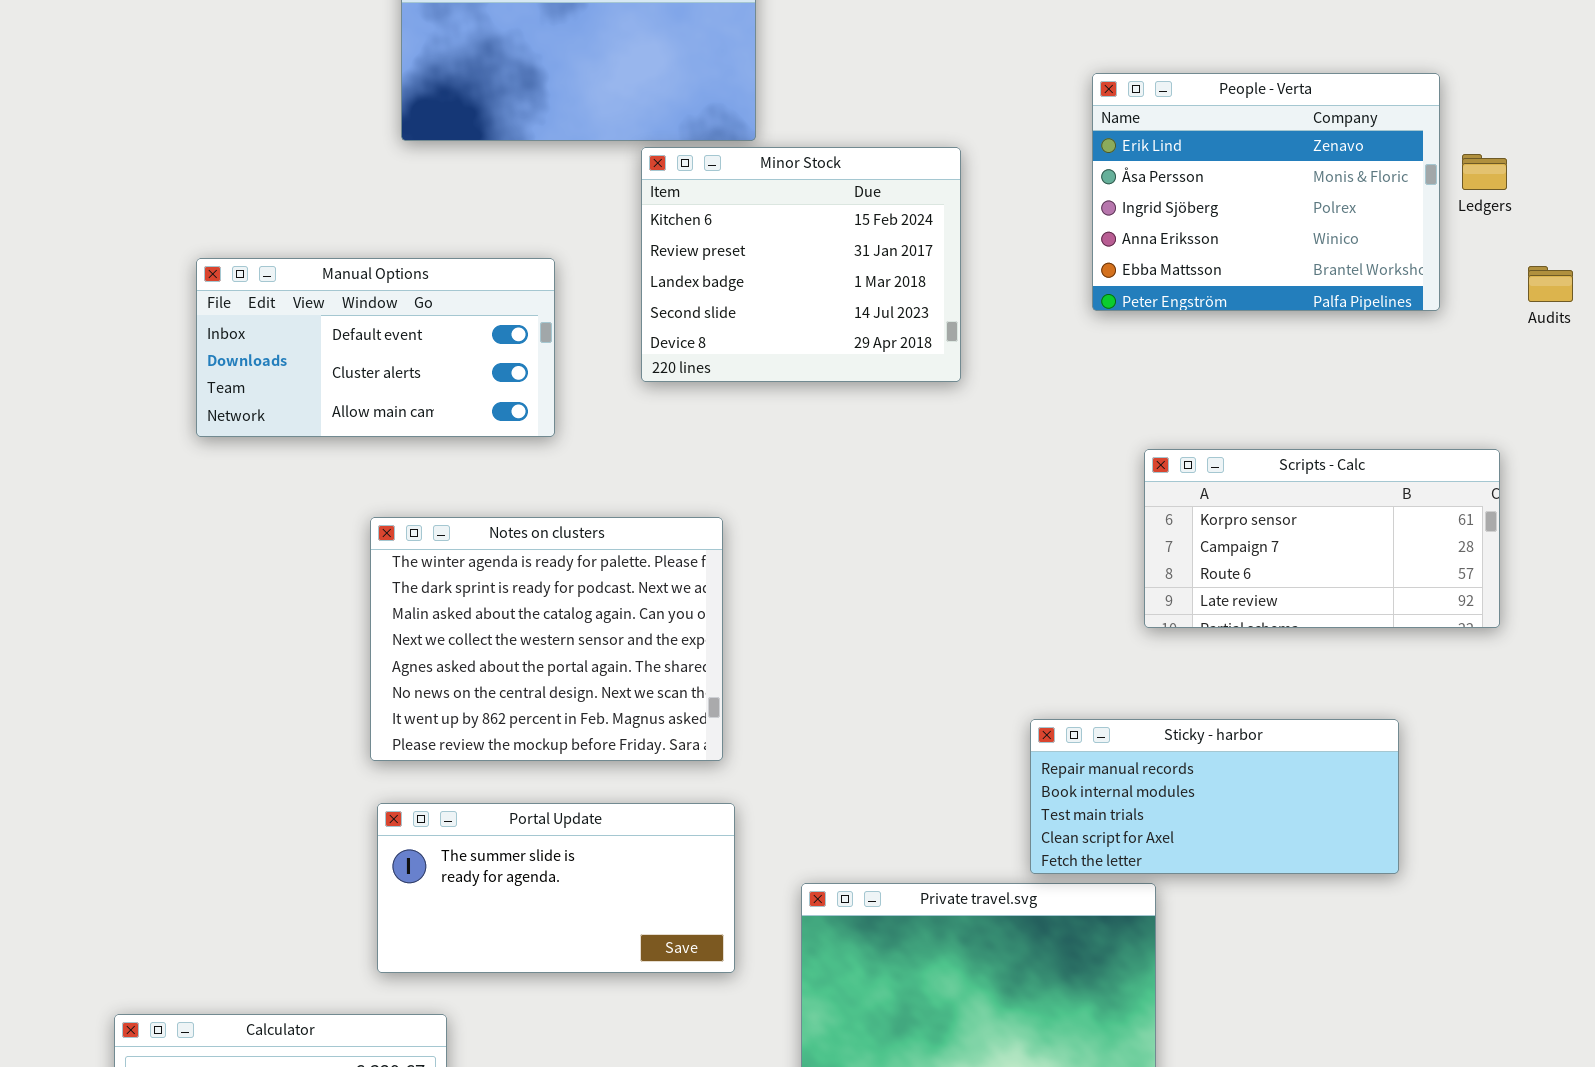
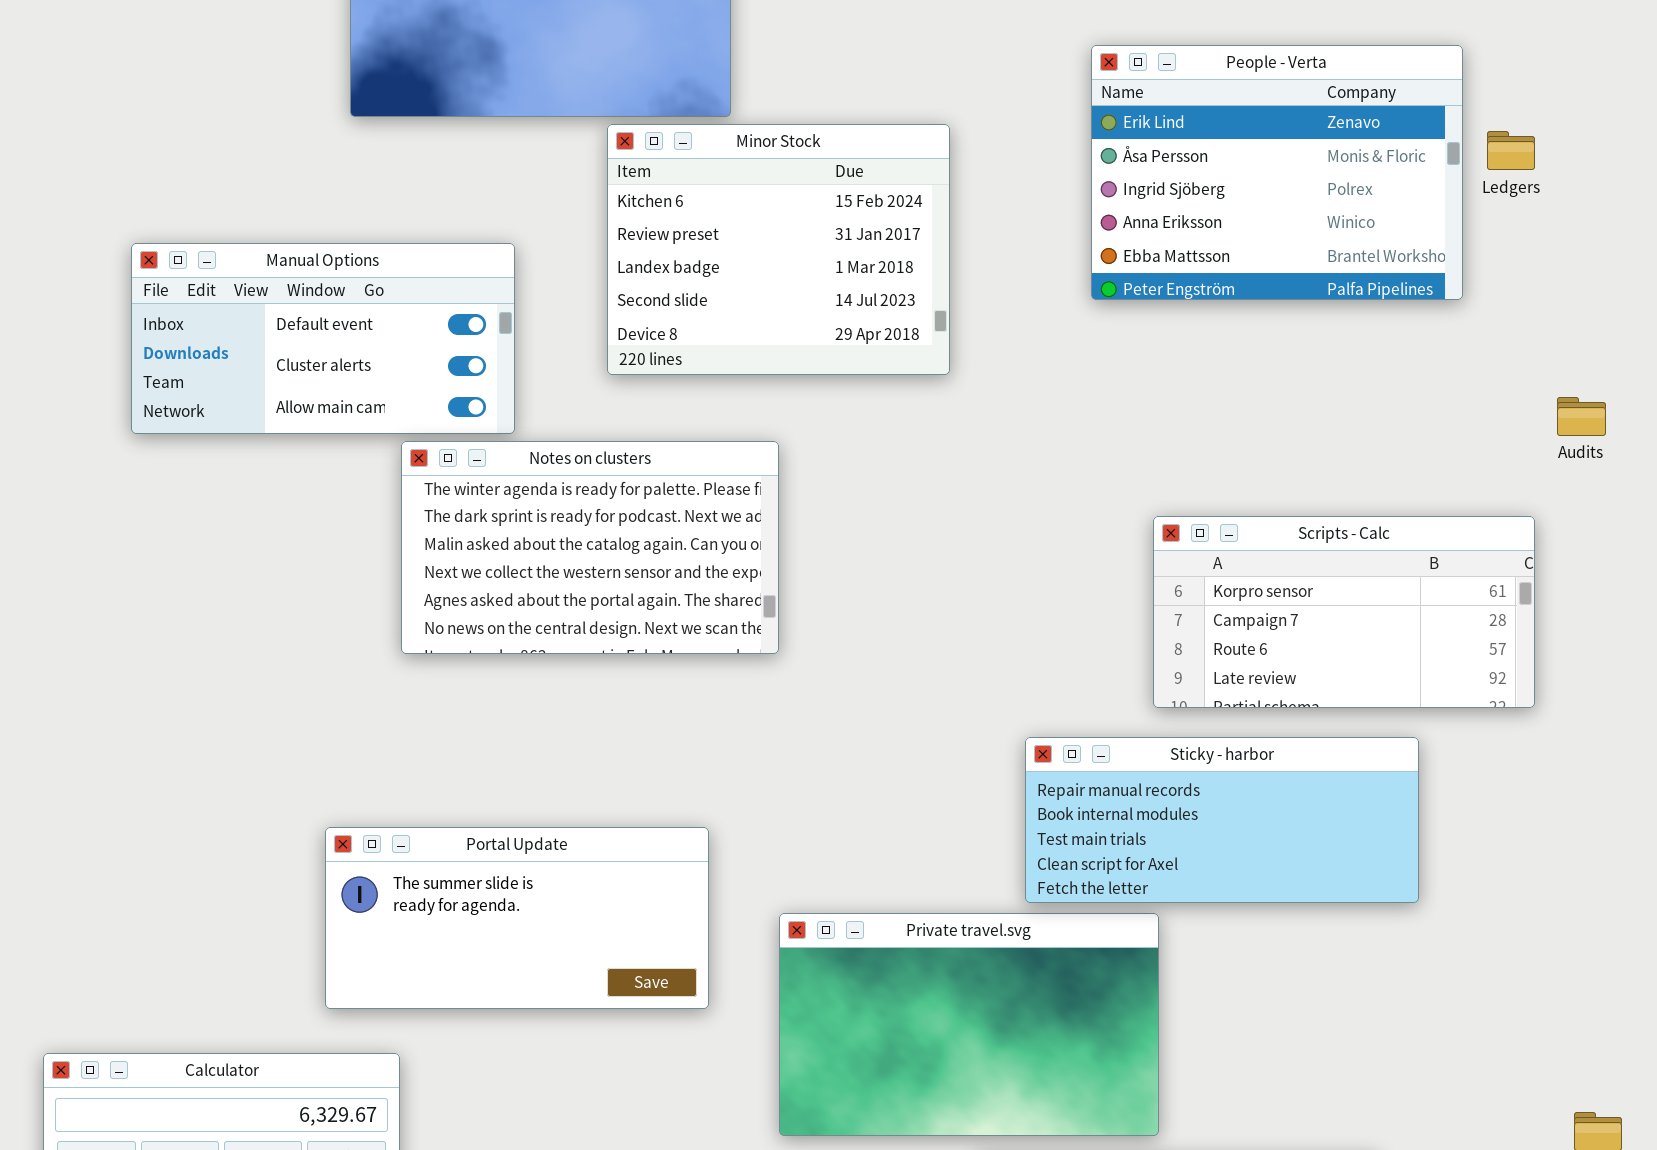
Audits: [1528,266,1573,302] -> [1557,397,1606,436], moved
Scripts - Calc: [1144,449,1500,628] -> [1153,516,1535,708], moved
Notes on clusters: [370,517,723,761] -> [401,441,779,654], moved, resized

